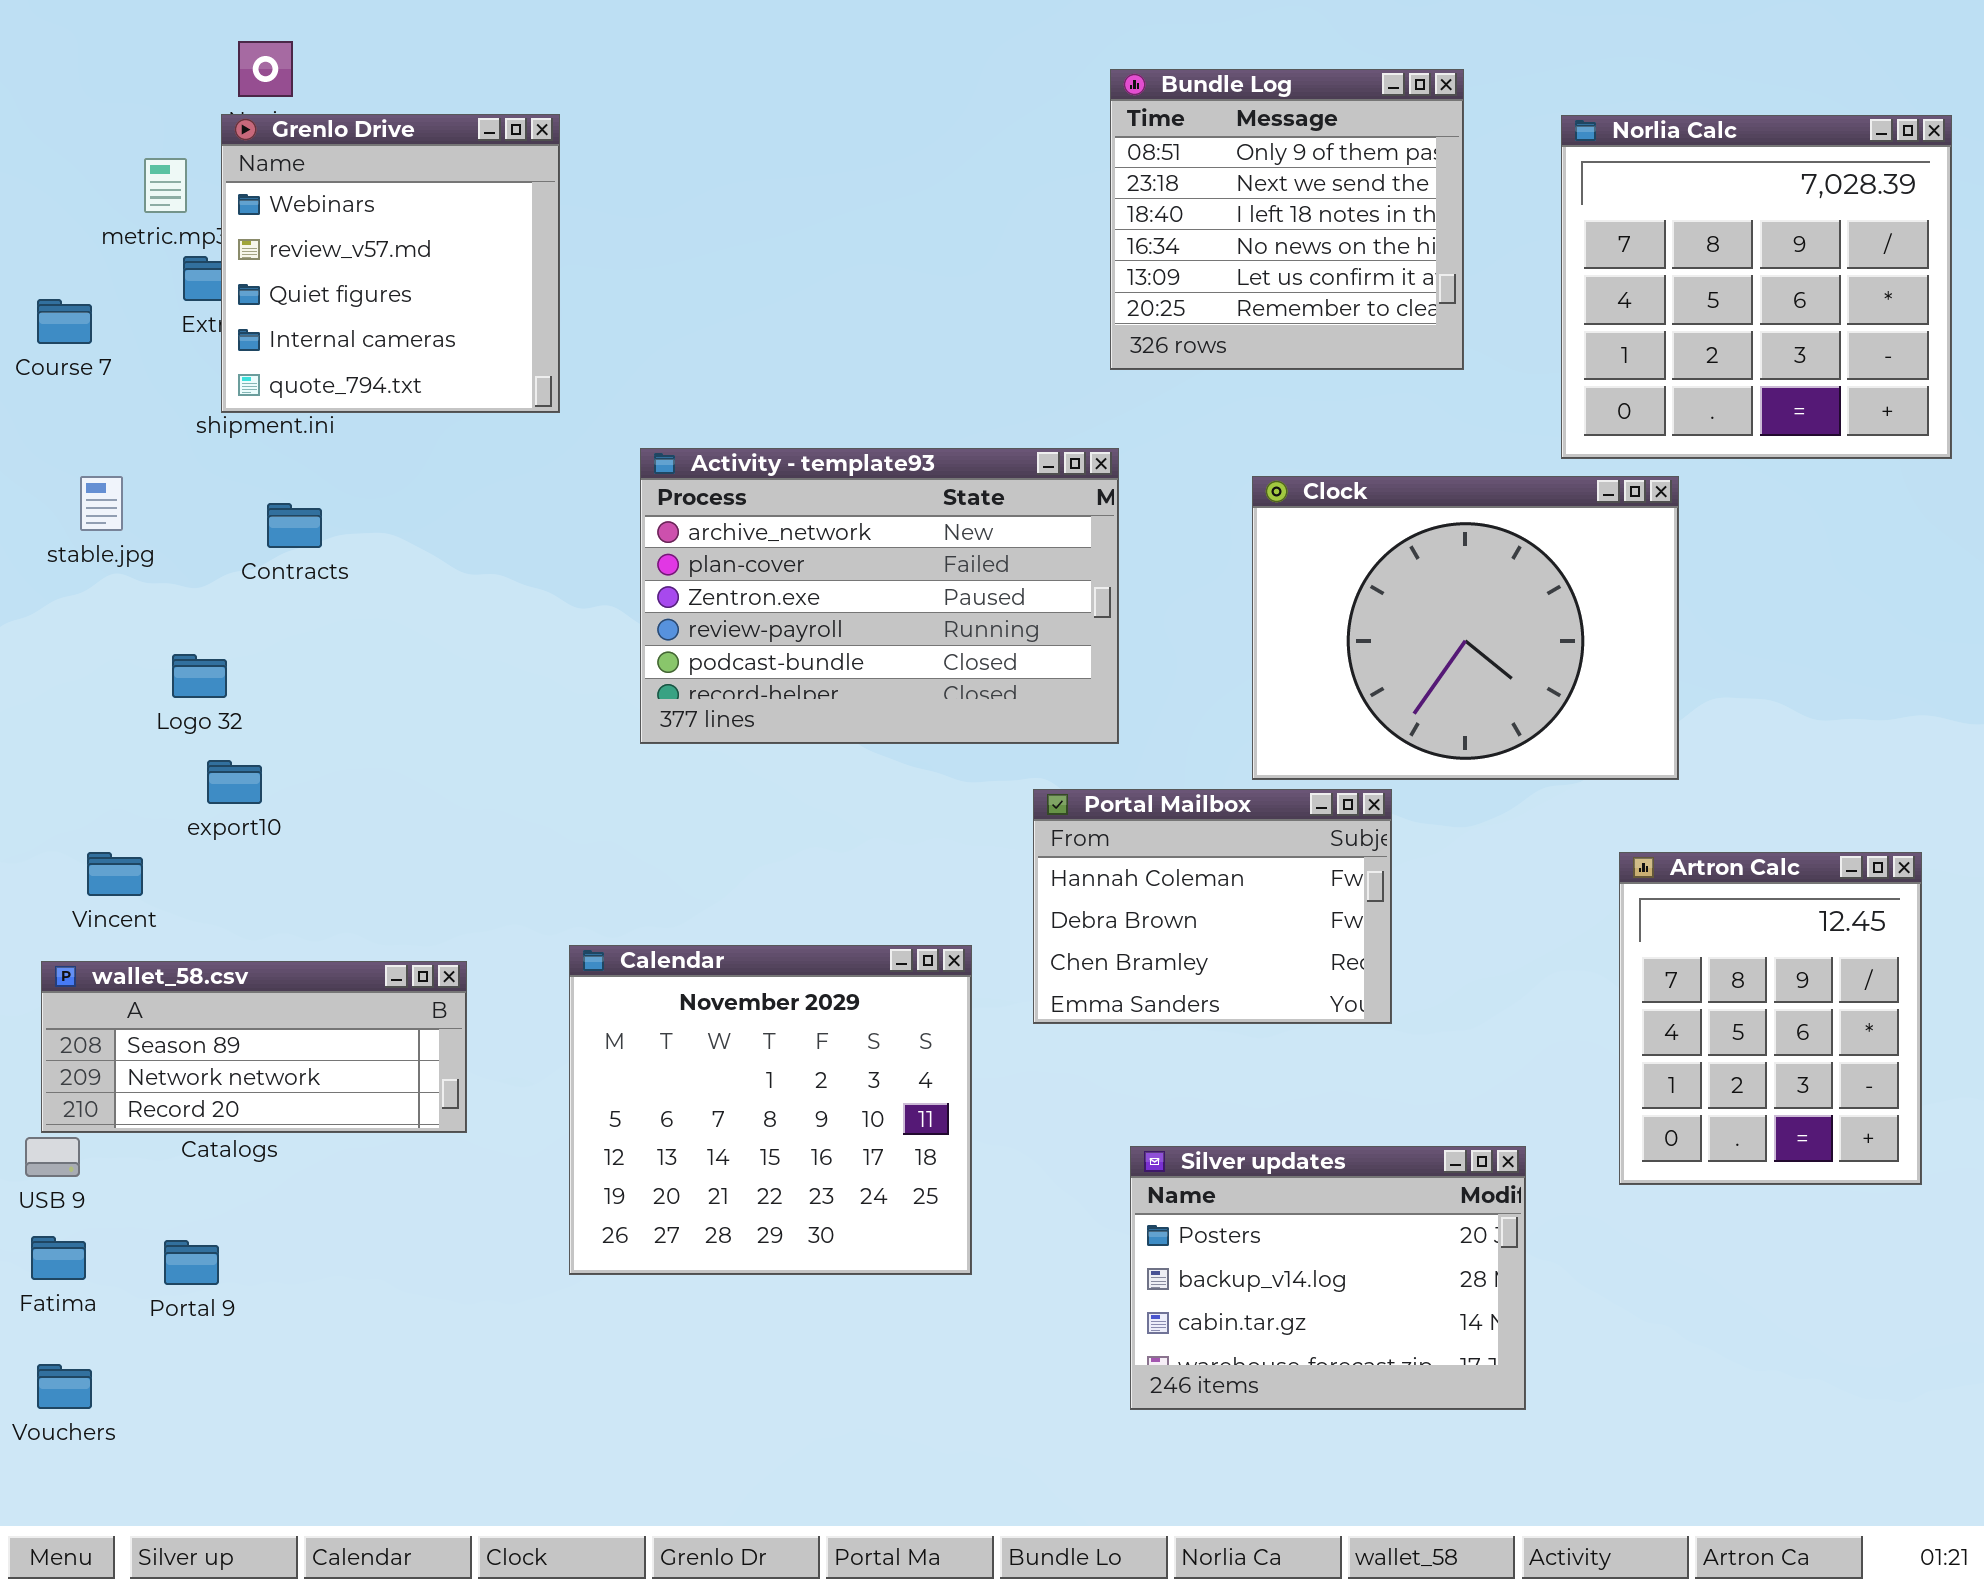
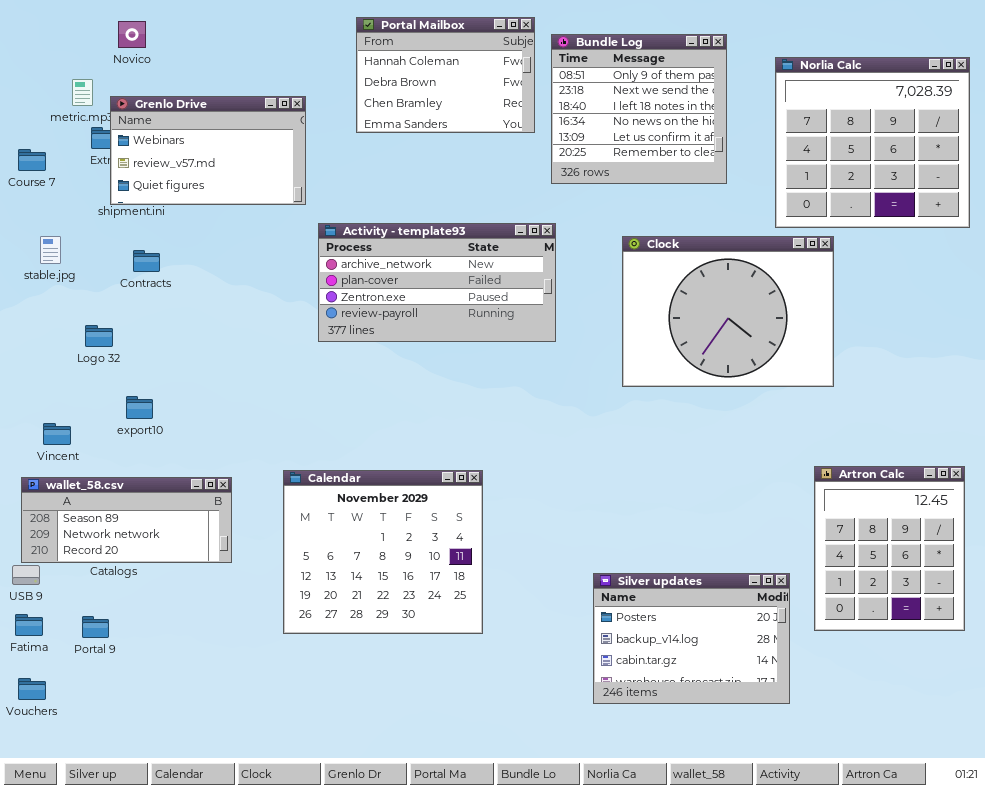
Grenlo Drive: [221,114,560,413] -> [110,96,306,205], resized
Activity - template93: [640,448,1119,744] -> [318,223,556,342], resized
export10: [207,760,262,804] -> [126,396,153,419], moved
Portal Mailbox: [1033,789,1392,1024] -> [356,17,535,133], moved
Artron Calc: [1619,852,1922,1185] -> [814,466,965,631], moved
Silver updates: [1130,1146,1526,1410] -> [593,573,790,704], moved

